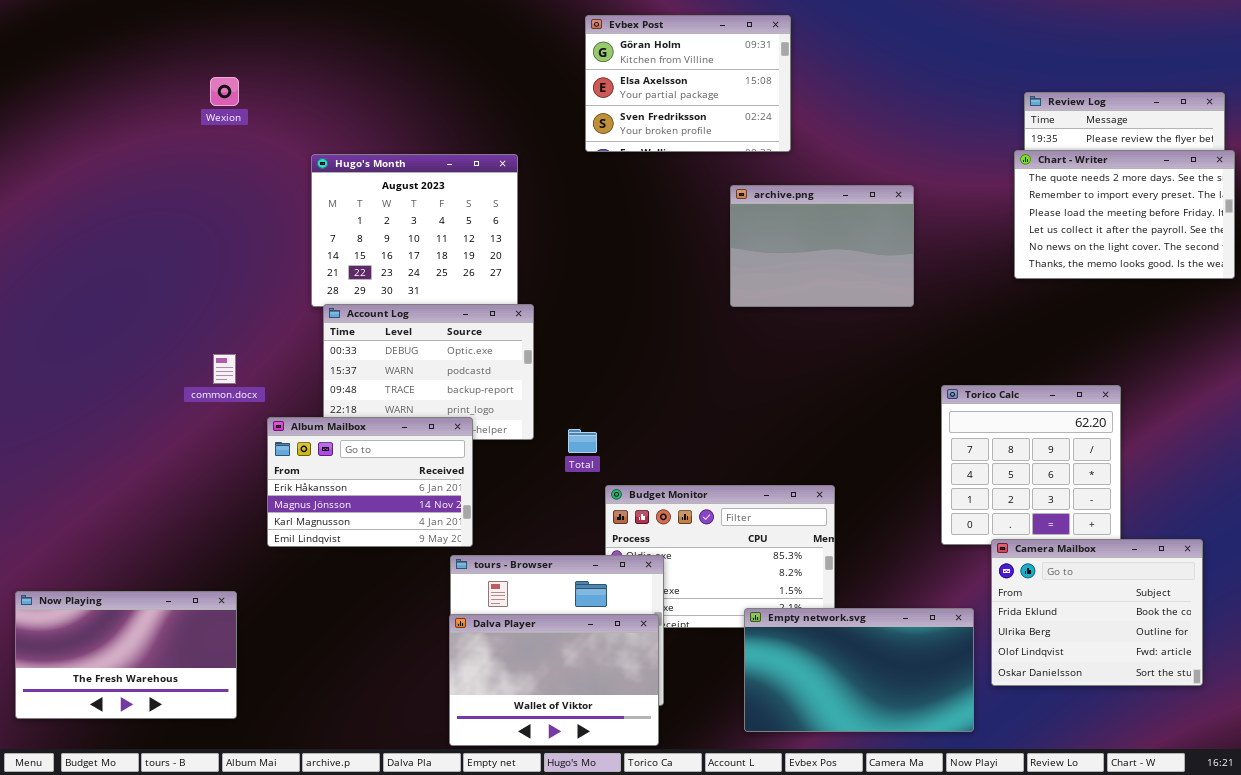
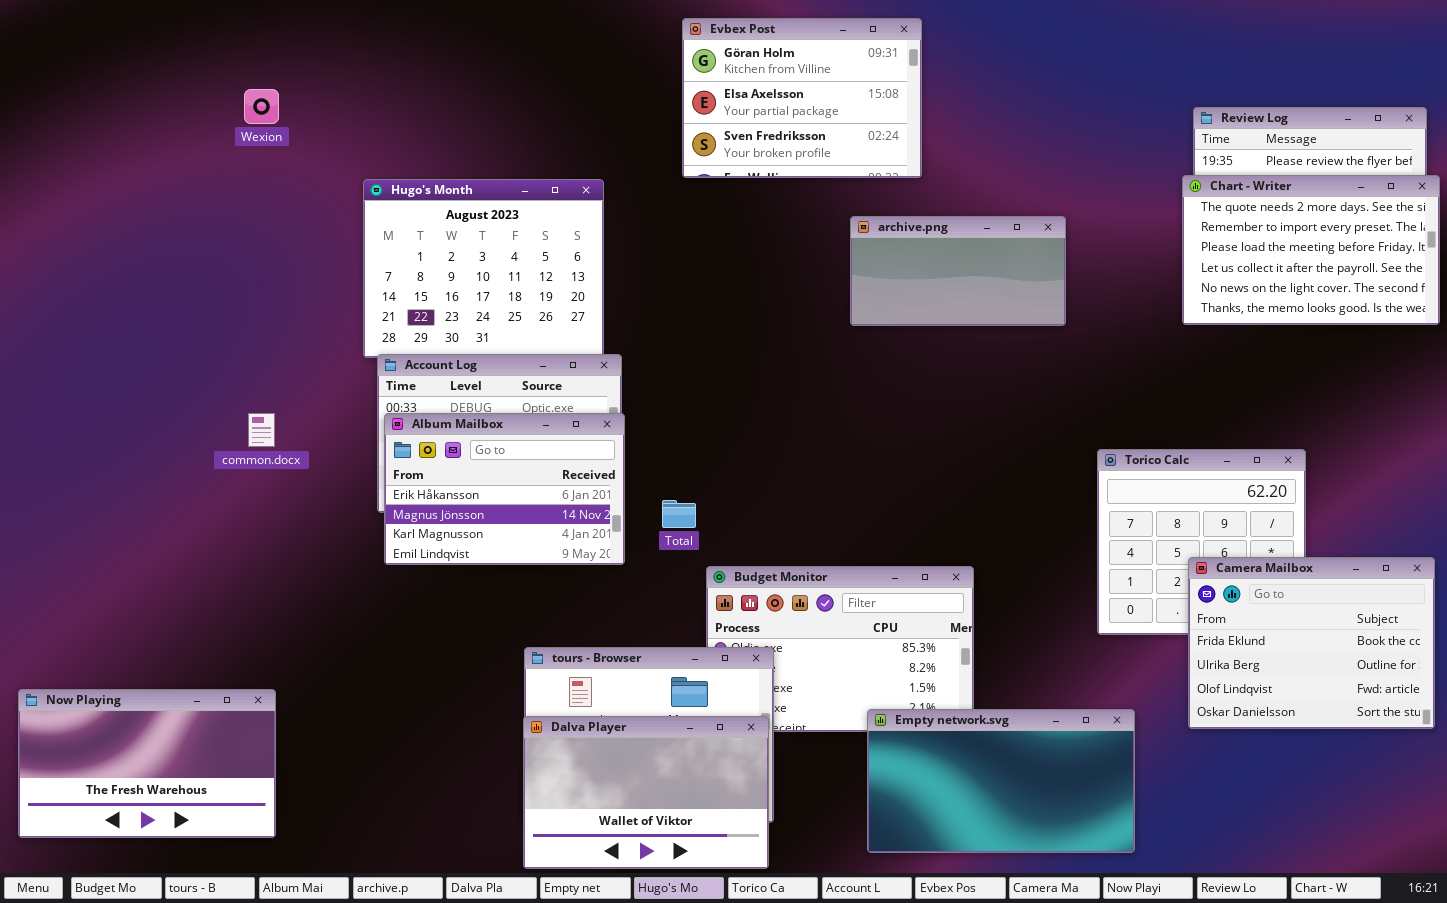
archive.png: [730,185,914,307] -> [850,216,1066,326], resized
Album Mailbox: [267,417,473,547] -> [384,413,625,565], moved
Camera Mailbox: [991,539,1203,686] -> [1188,557,1435,729], moved

